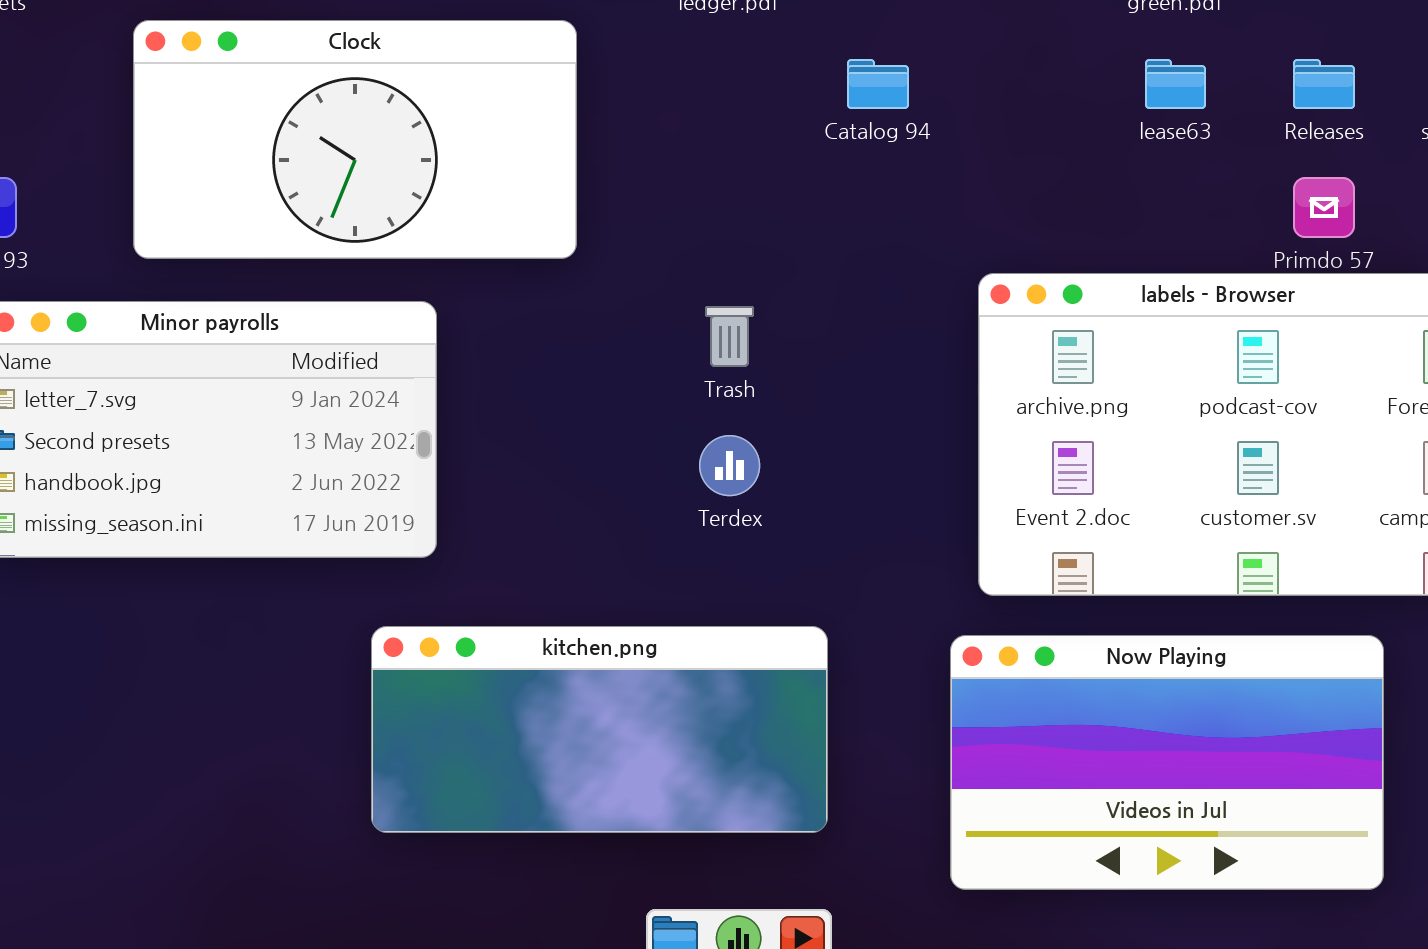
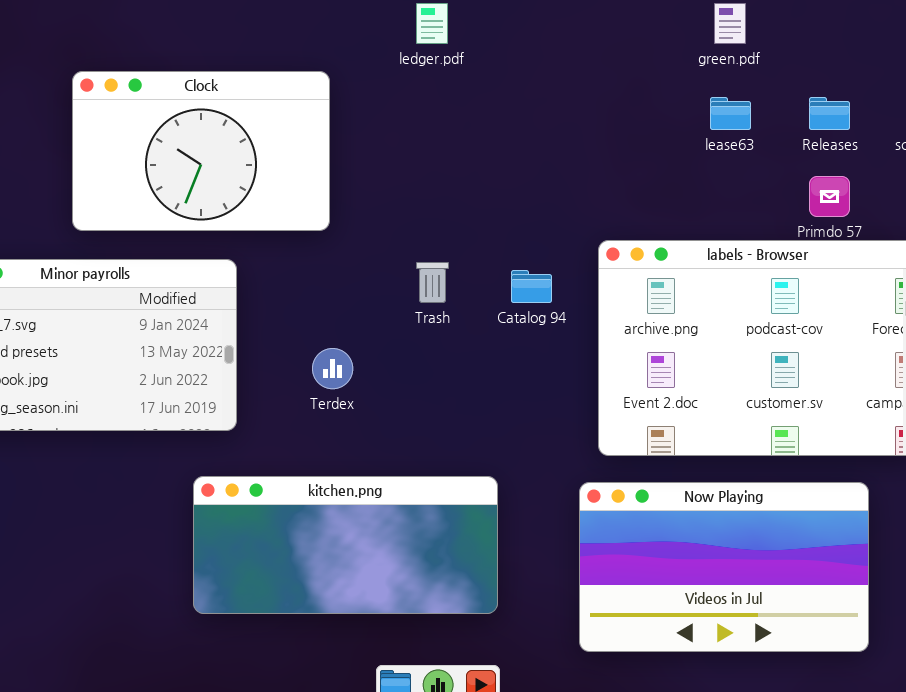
Clock: [133,20,577,259] -> [72,71,330,231], resized
Catalog 94: [847,59,909,109] -> [511,270,552,303], moved
Terdex: [699,435,760,496] -> [312,348,353,389], moved

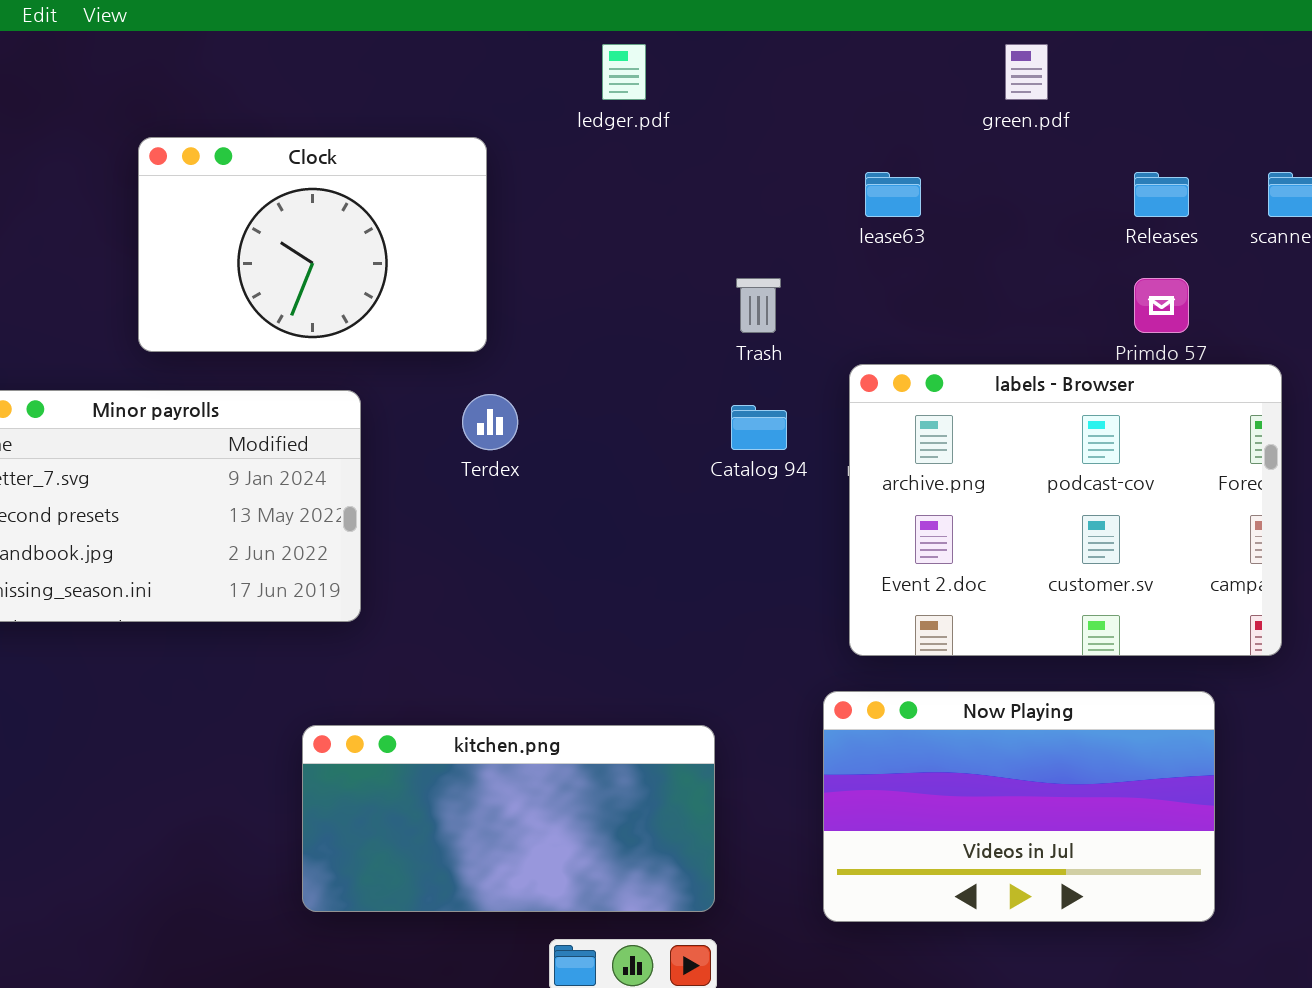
lease63: [710,97,751,130] -> [865,172,921,217], moved
Trash: [416,262,449,303] -> [736,278,781,333], moved
Terdex: [312,348,353,389] -> [462,394,518,450], moved
kitchen.png: [193,476,498,614] -> [302,725,715,912], moved

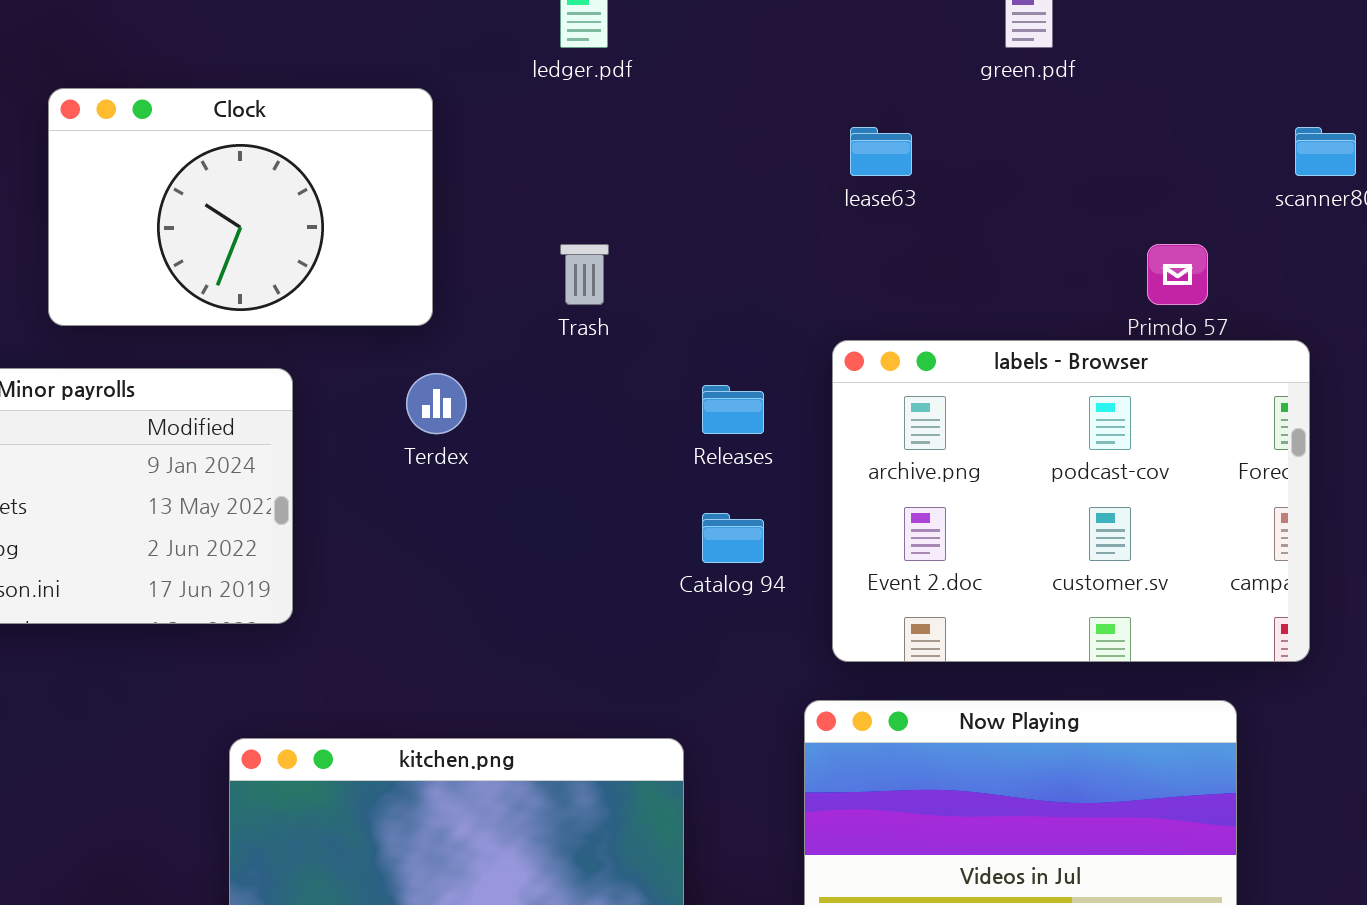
Releases: [1134,172,1189,217] -> [702,385,764,434], moved
Trash: [736,278,781,333] -> [560,244,609,305], moved
Catalog 94: [731,405,787,450] -> [702,513,764,563], moved

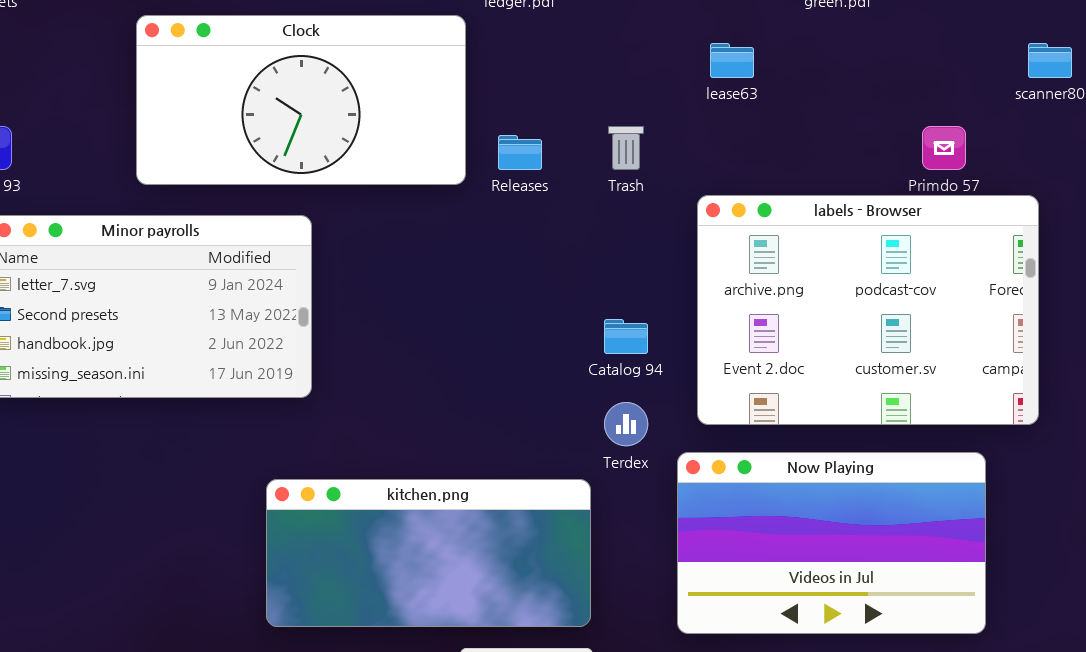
Clock: [48,88,433,326] -> [136,15,466,185], resized
Trash: [560,244,609,305] -> [608,126,644,170], moved
Terdex: [406,373,467,434] -> [604,402,648,446], moved
Releases: [702,385,764,434] -> [498,135,542,170], moved

